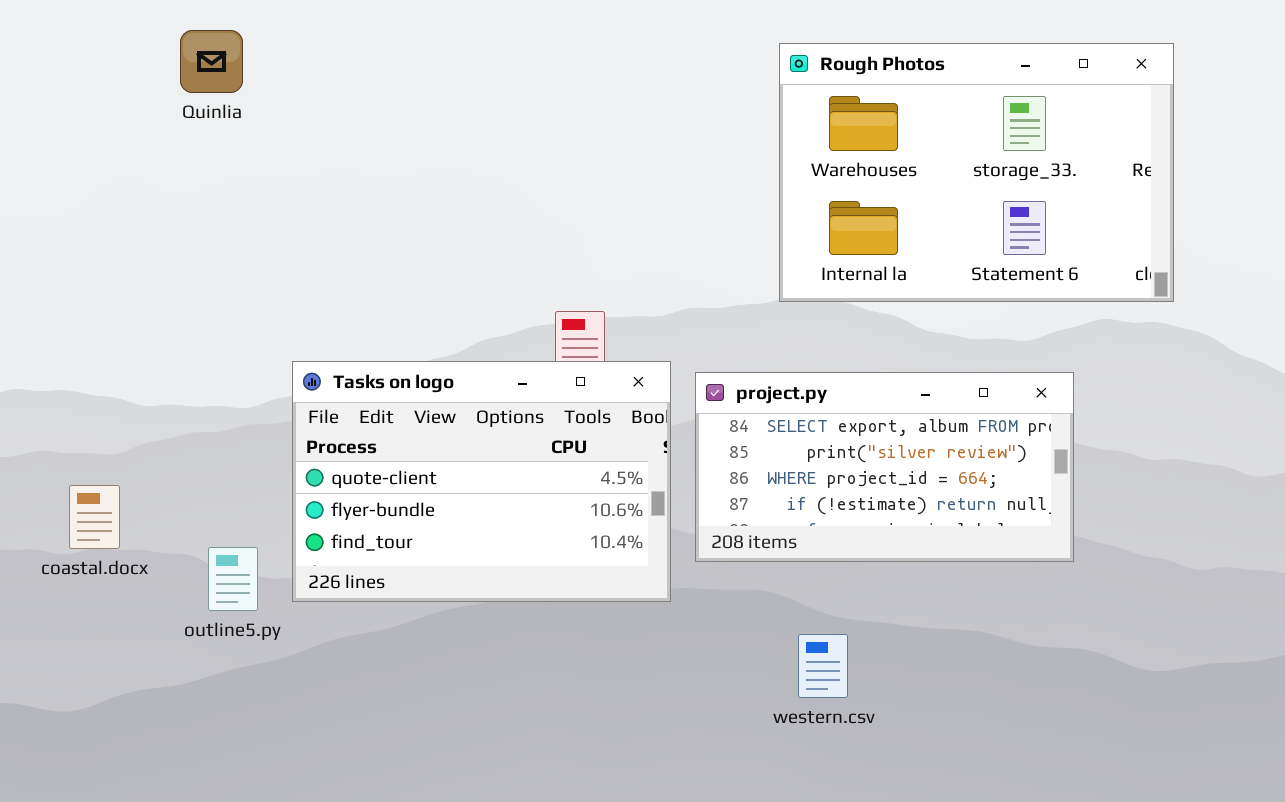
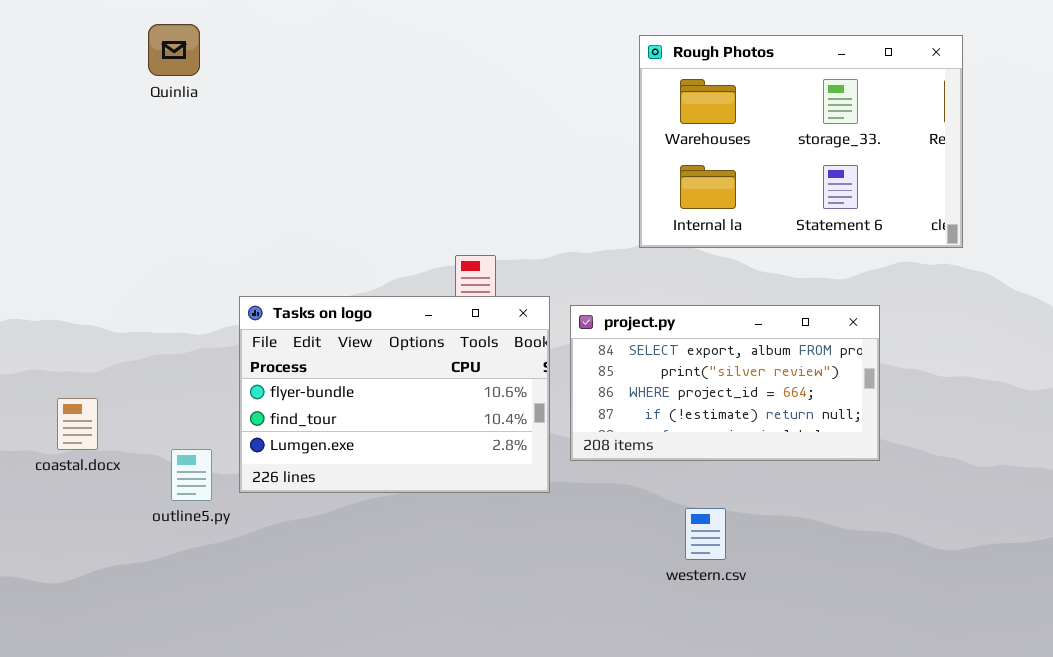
Tasks on logo: [292,361,671,602] -> [239,296,550,493], scrolled down 1 row
western.csv: [798,634,848,698] -> [685,508,726,560], moved

